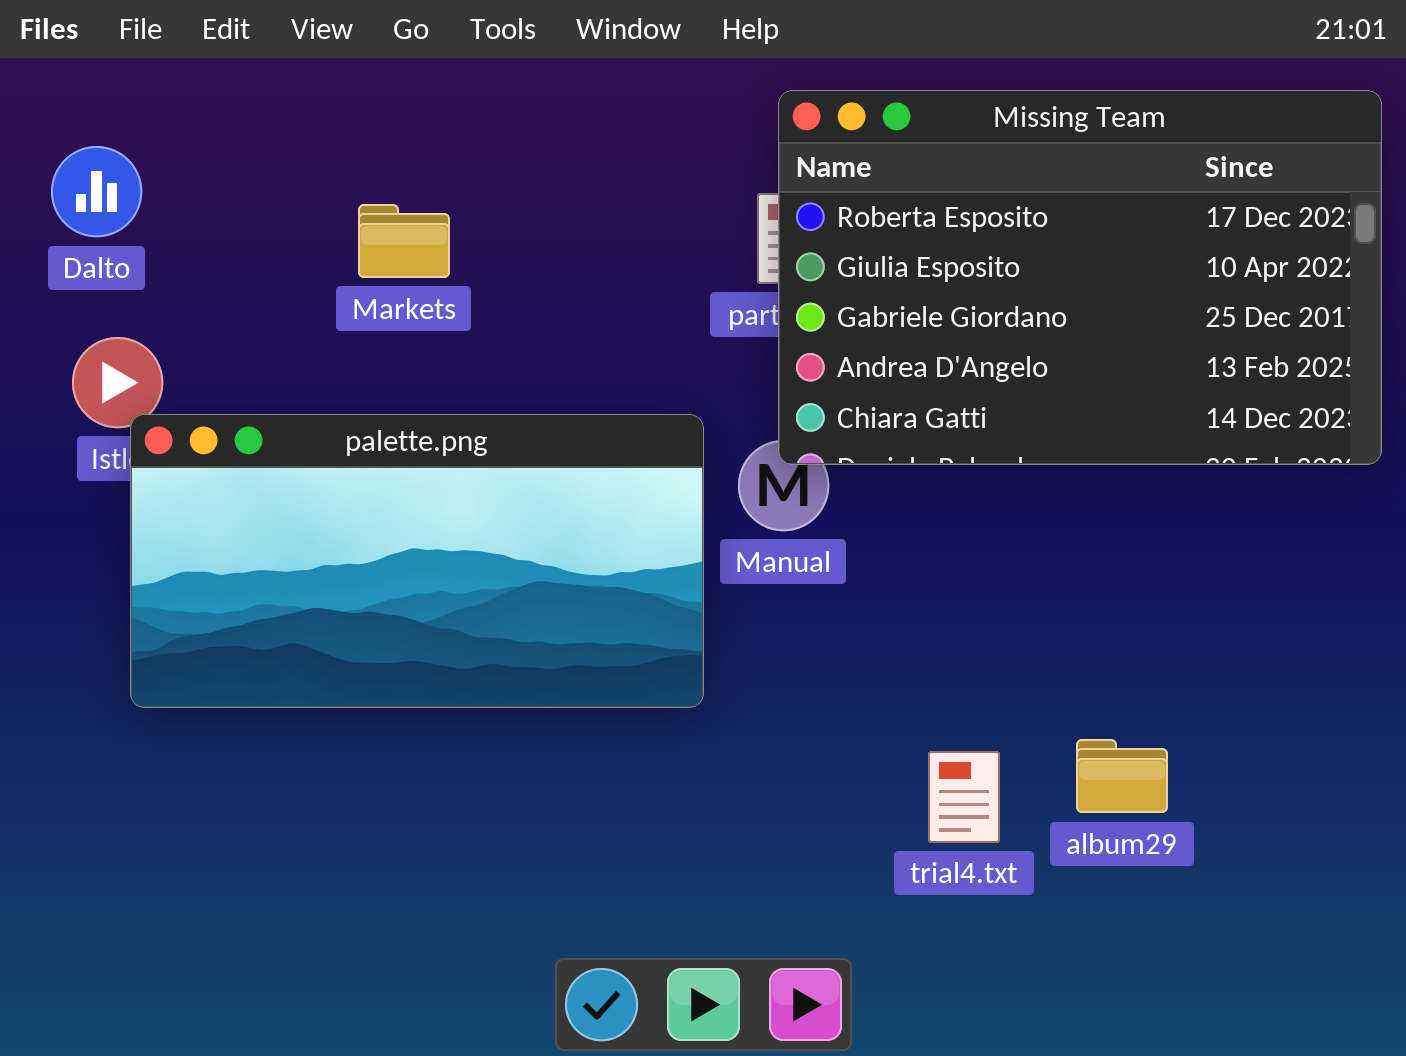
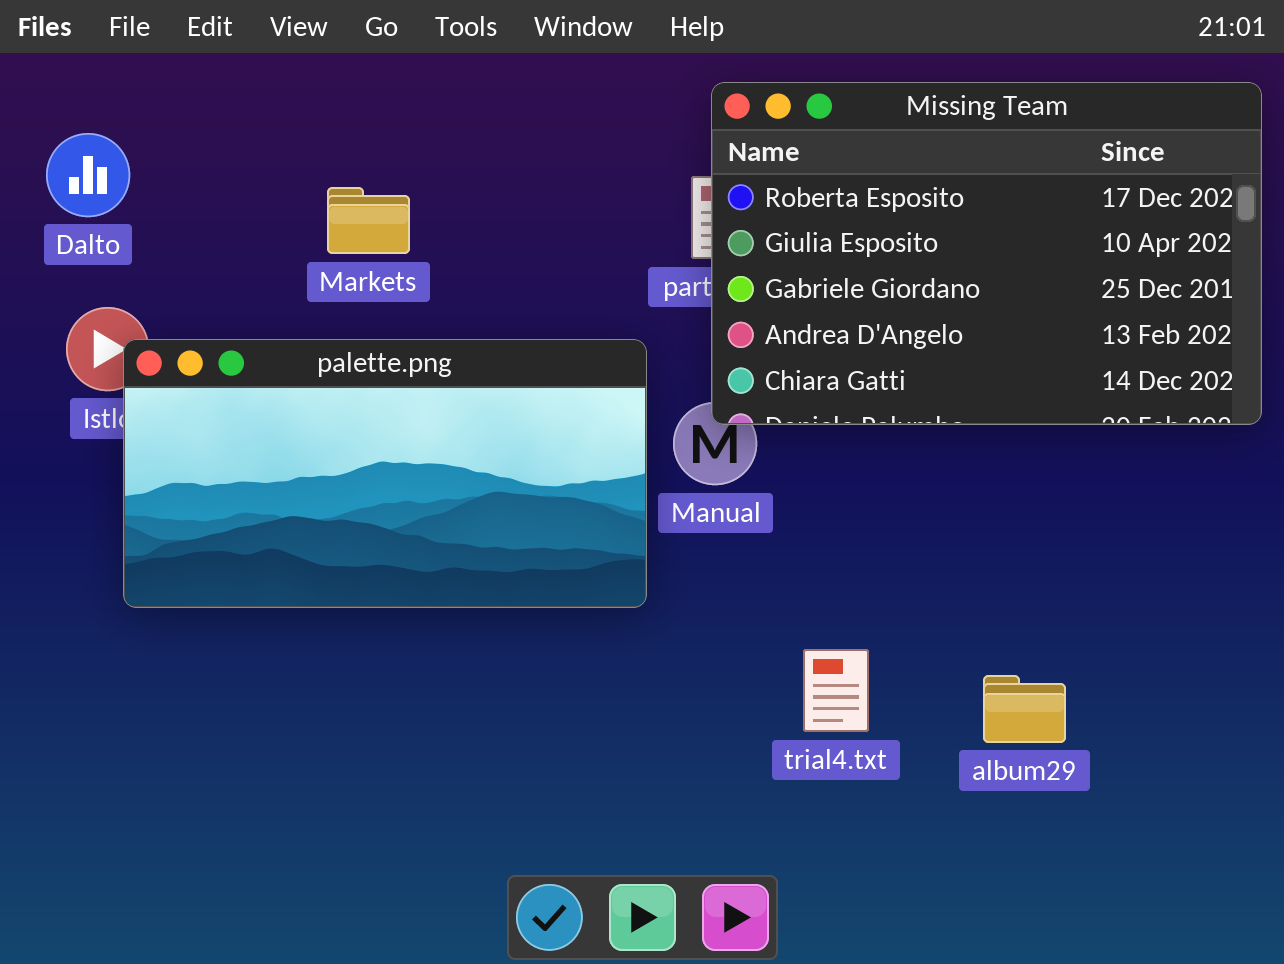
palette.png: [130,414,704,708] -> [123,339,647,608], moved
trial4.txt: [928,751,1000,843] -> [803,649,869,732], moved

